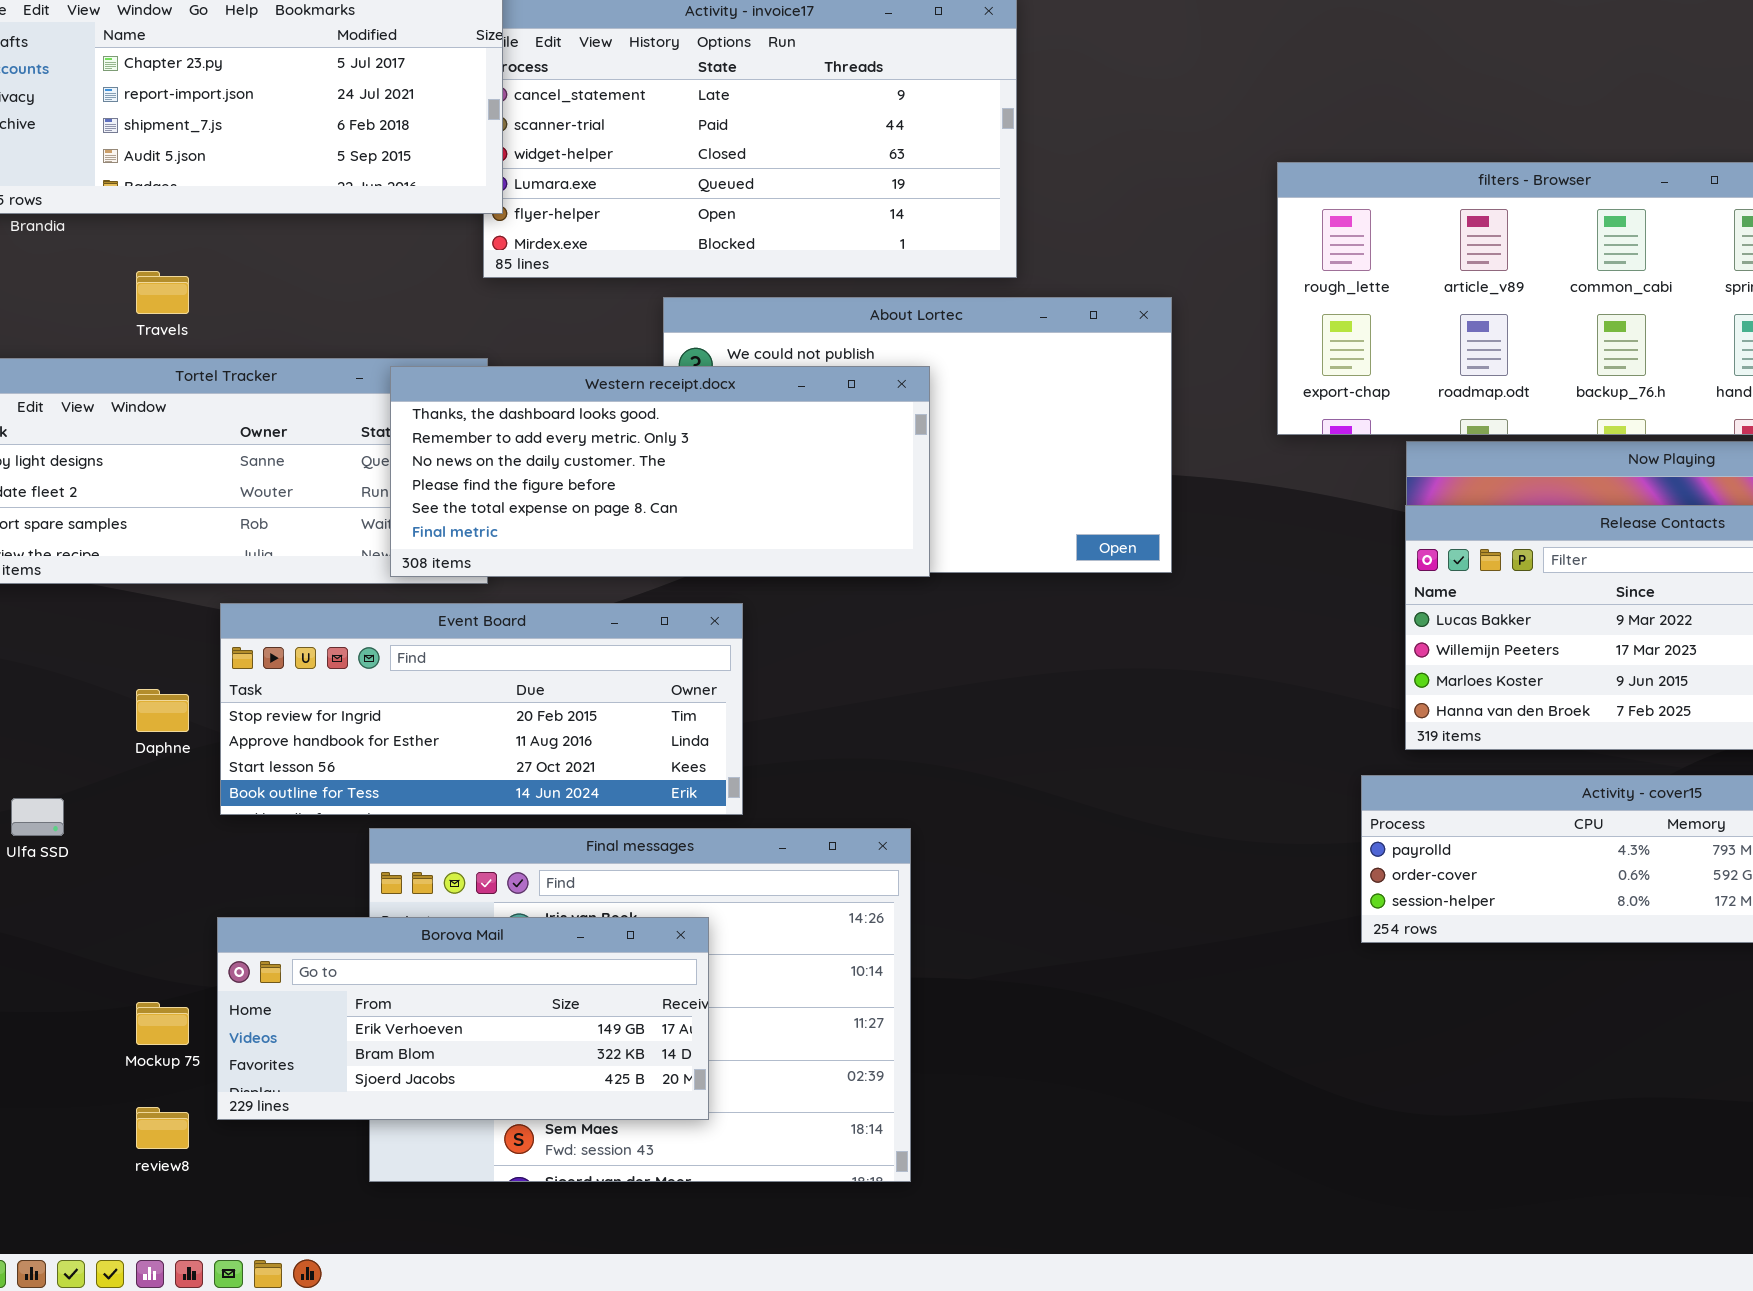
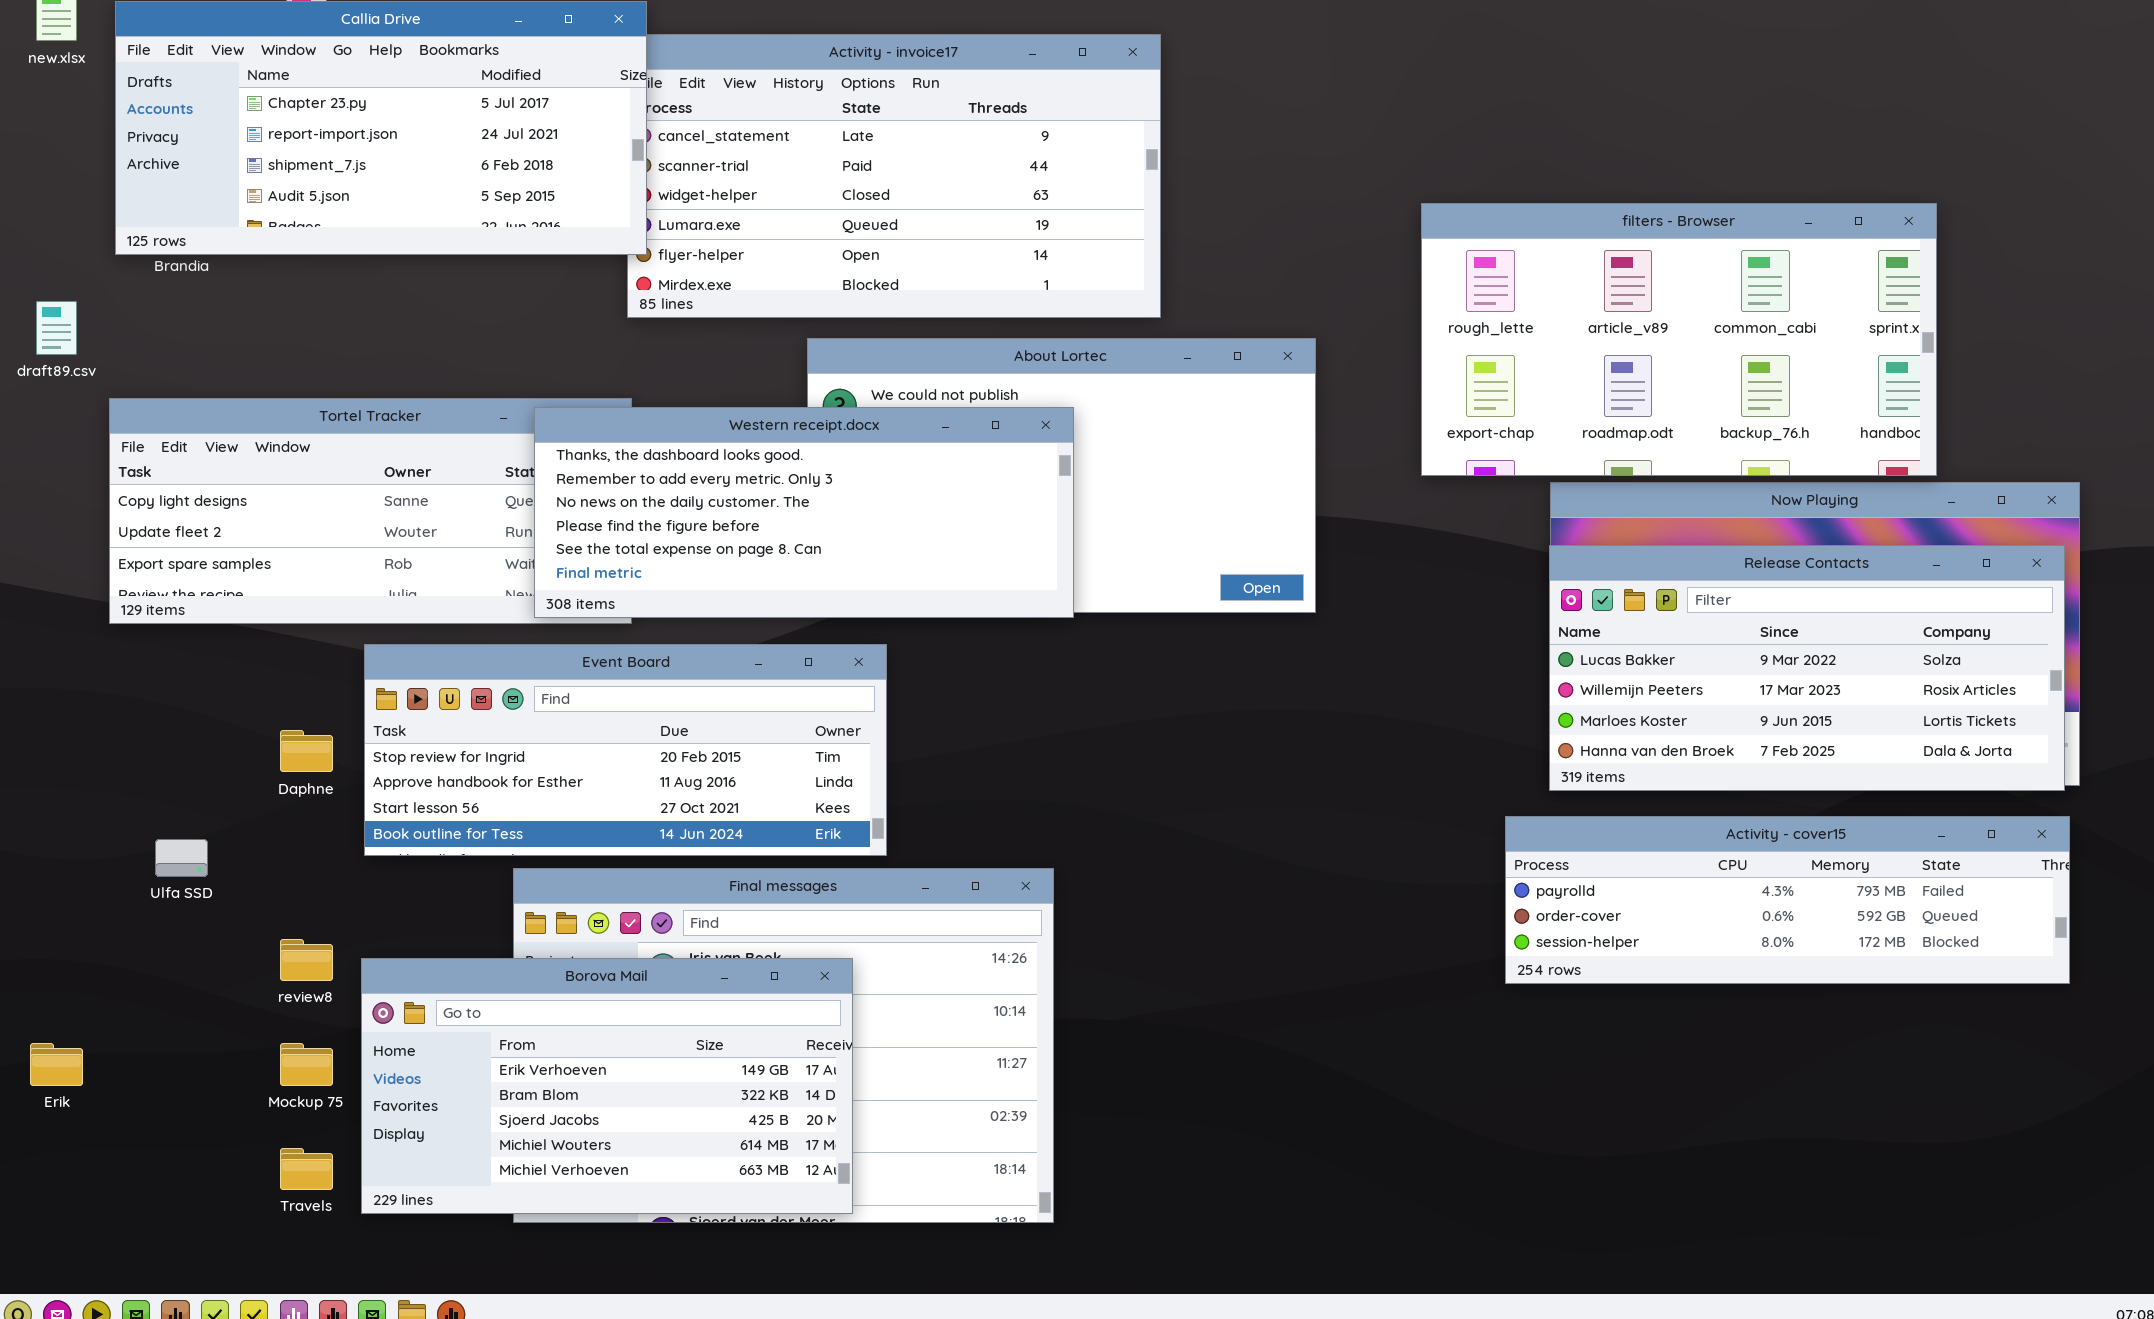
Travels: [136,271,189,314] -> [280,1148,333,1190], moved
Borova Mail: [217,917,709,1120] -> [361,958,853,1214], resized
review8: [136,1107,189,1149] -> [280,939,333,981], moved

